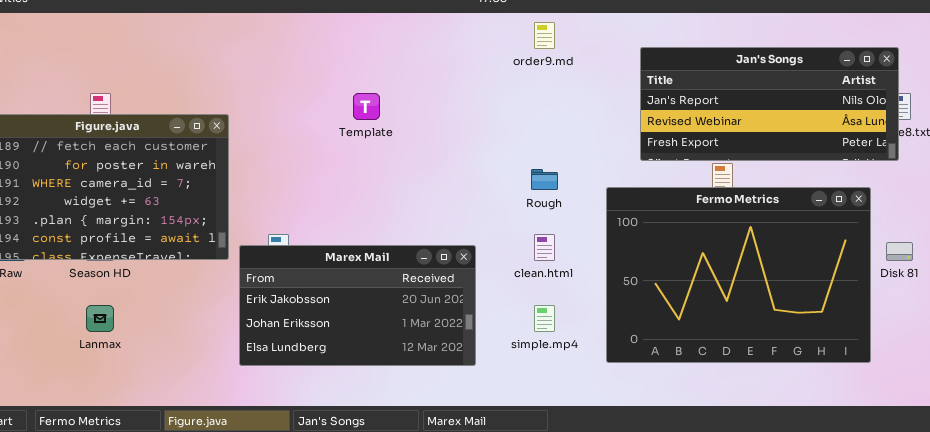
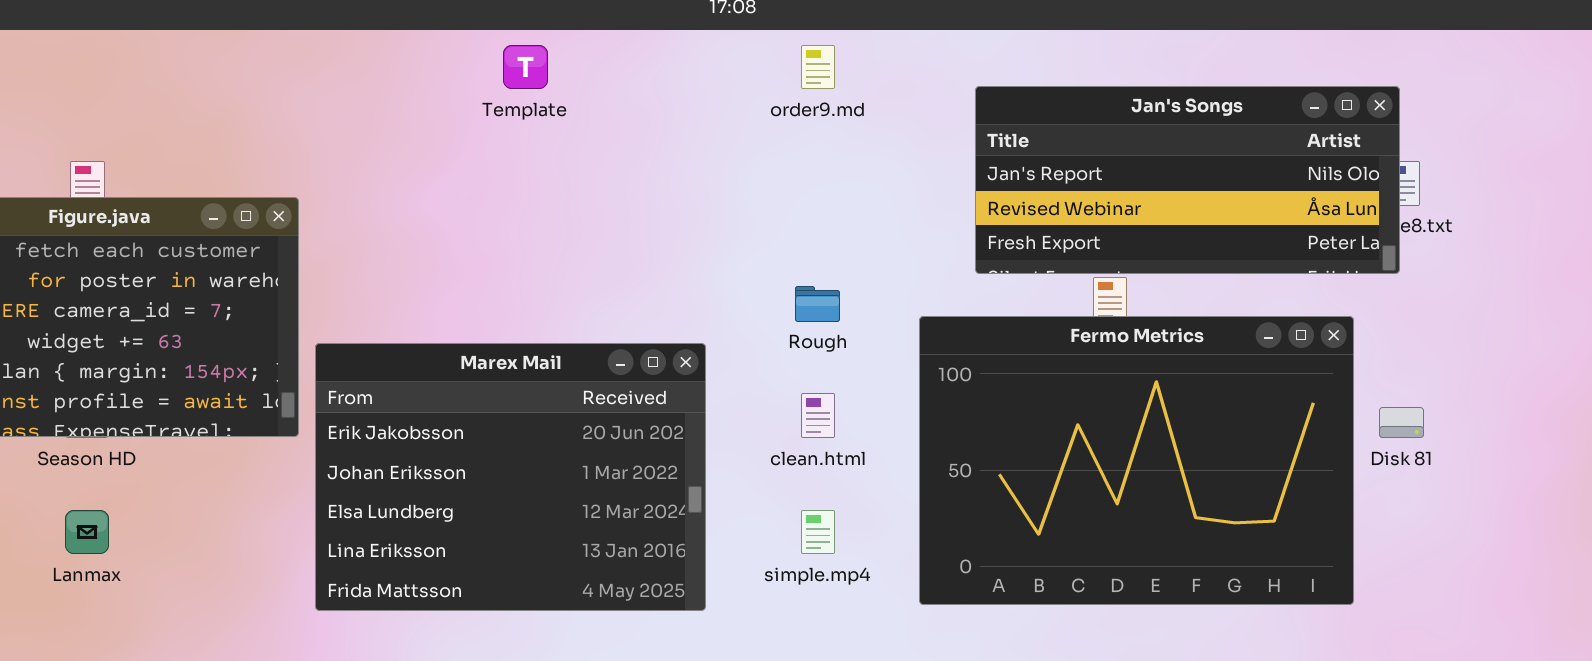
Template: [353,93,380,120] -> [503,45,548,89], moved
Marex Mail: [239,245,476,366] -> [315,343,706,611], resized

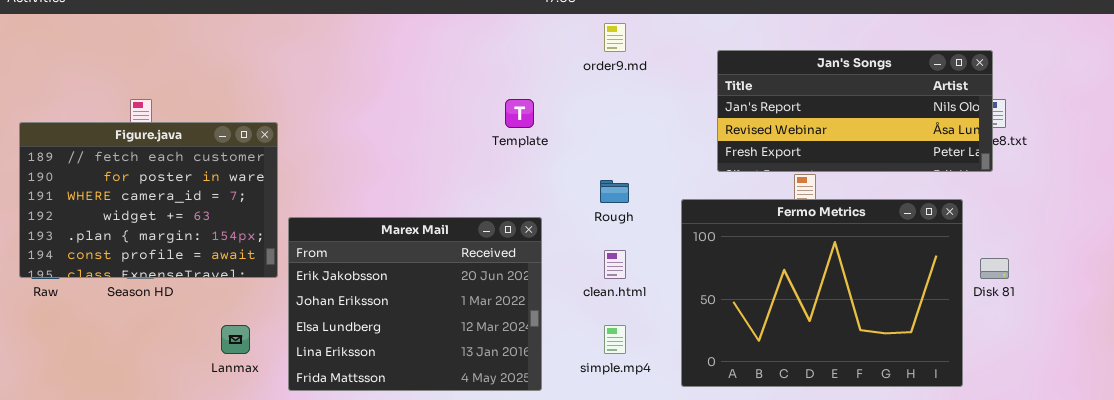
Template: [503,45,548,89] -> [505,99,534,128], moved
Lanmax: [65,510,109,554] -> [221,325,250,354], moved

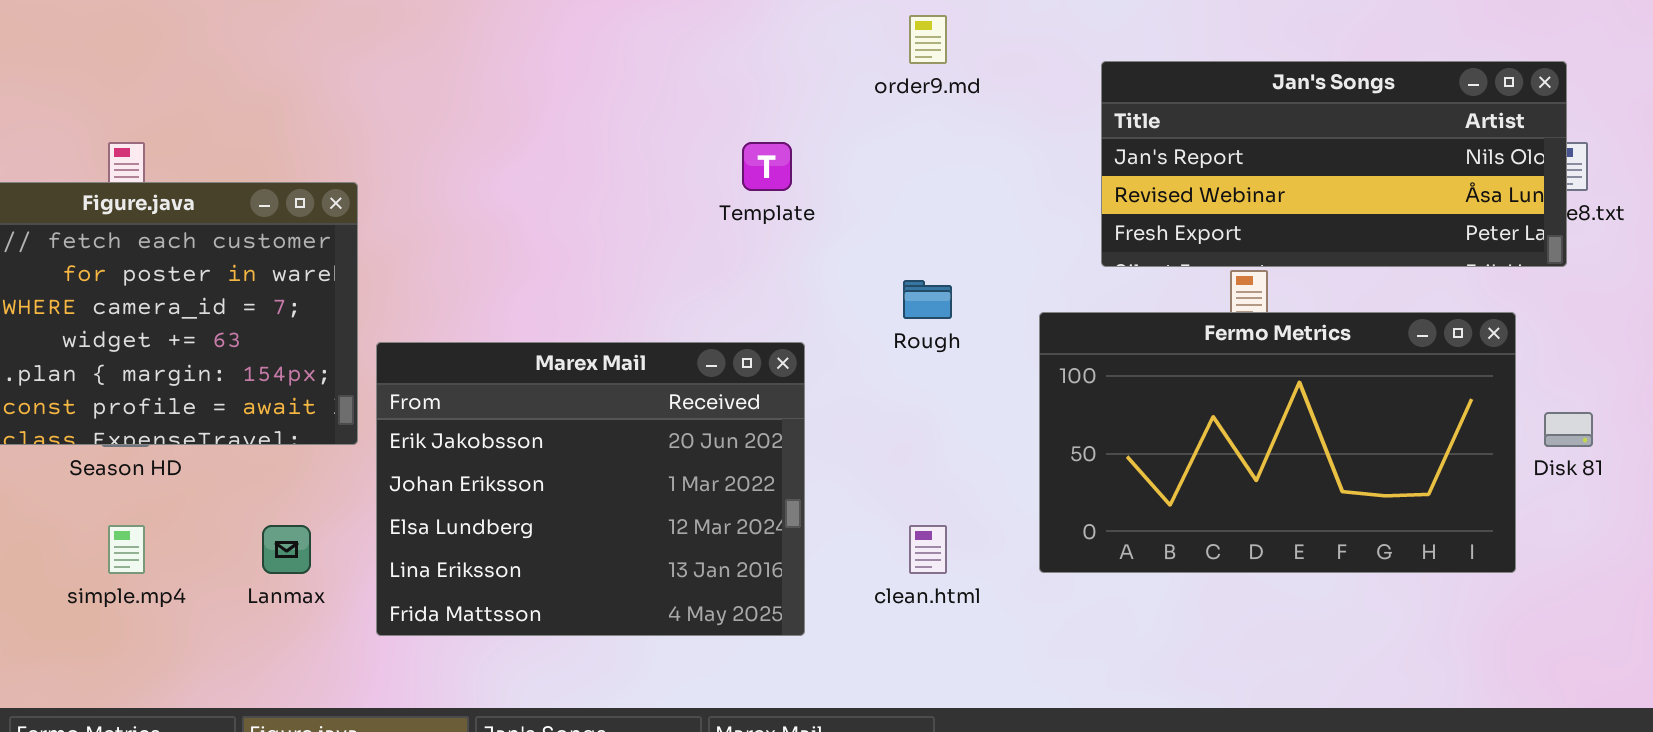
Fermo Metrics: [681,199,963,387] -> [1039,312,1516,573], resized
clean.html: [604,250,626,279] -> [909,525,947,574], moved
simple.mp4: [604,325,626,354] -> [108,525,145,574], moved

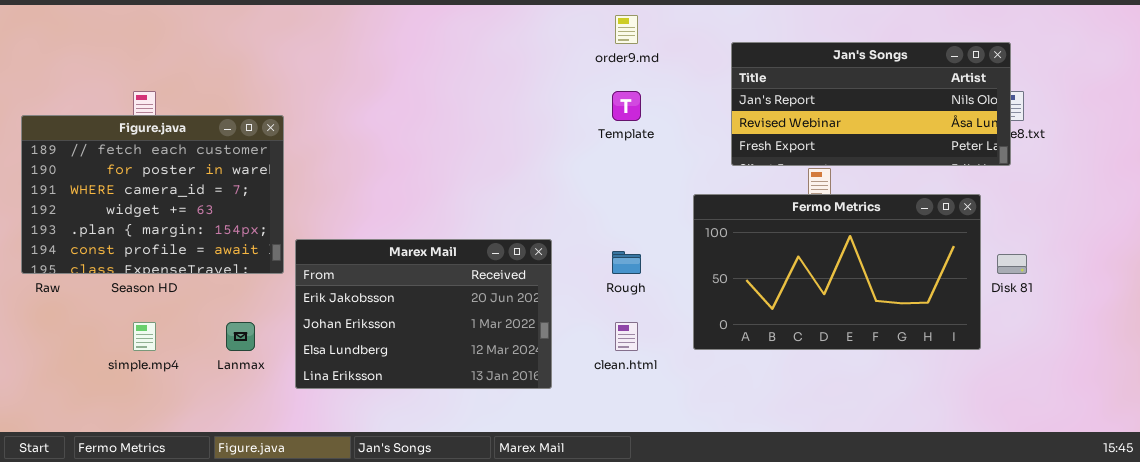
Template: [742,142,792,191] -> [612,91,641,121], moved
Rough: [903,280,952,319] -> [612,251,641,274], moved
Marex Mail: [376,342,805,636] -> [295,239,552,389], resized

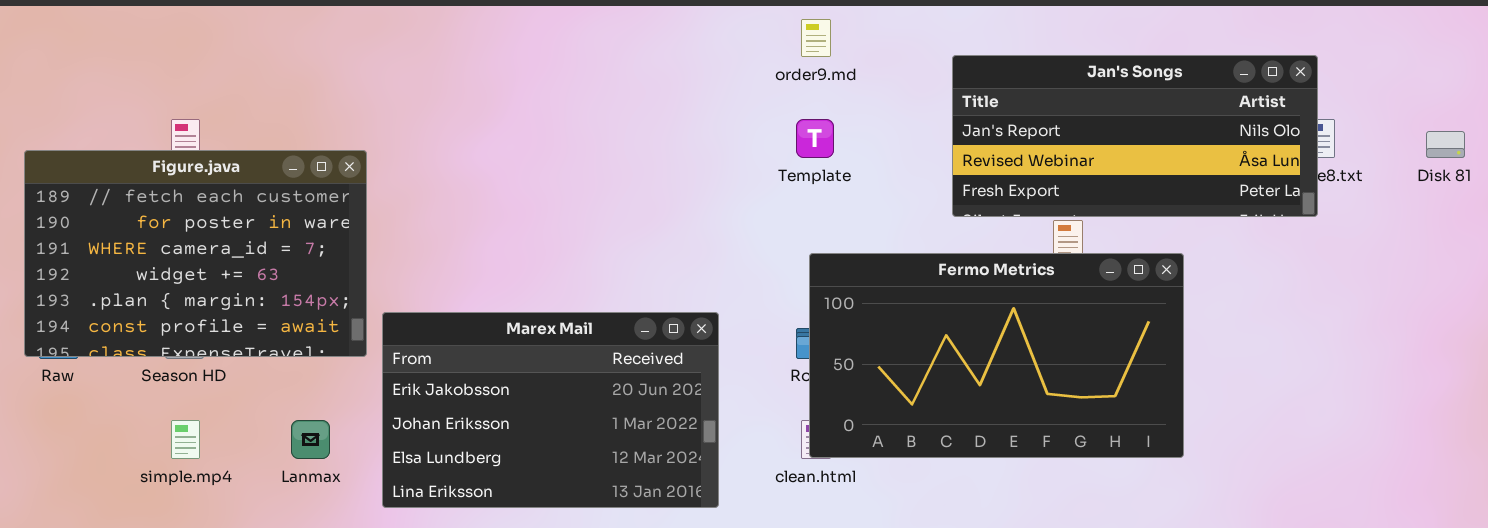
Fermo Metrics: [693,194,981,350] -> [809,253,1184,458], moved
Disk 81: [997,254,1027,274] -> [1426,131,1465,158], moved

